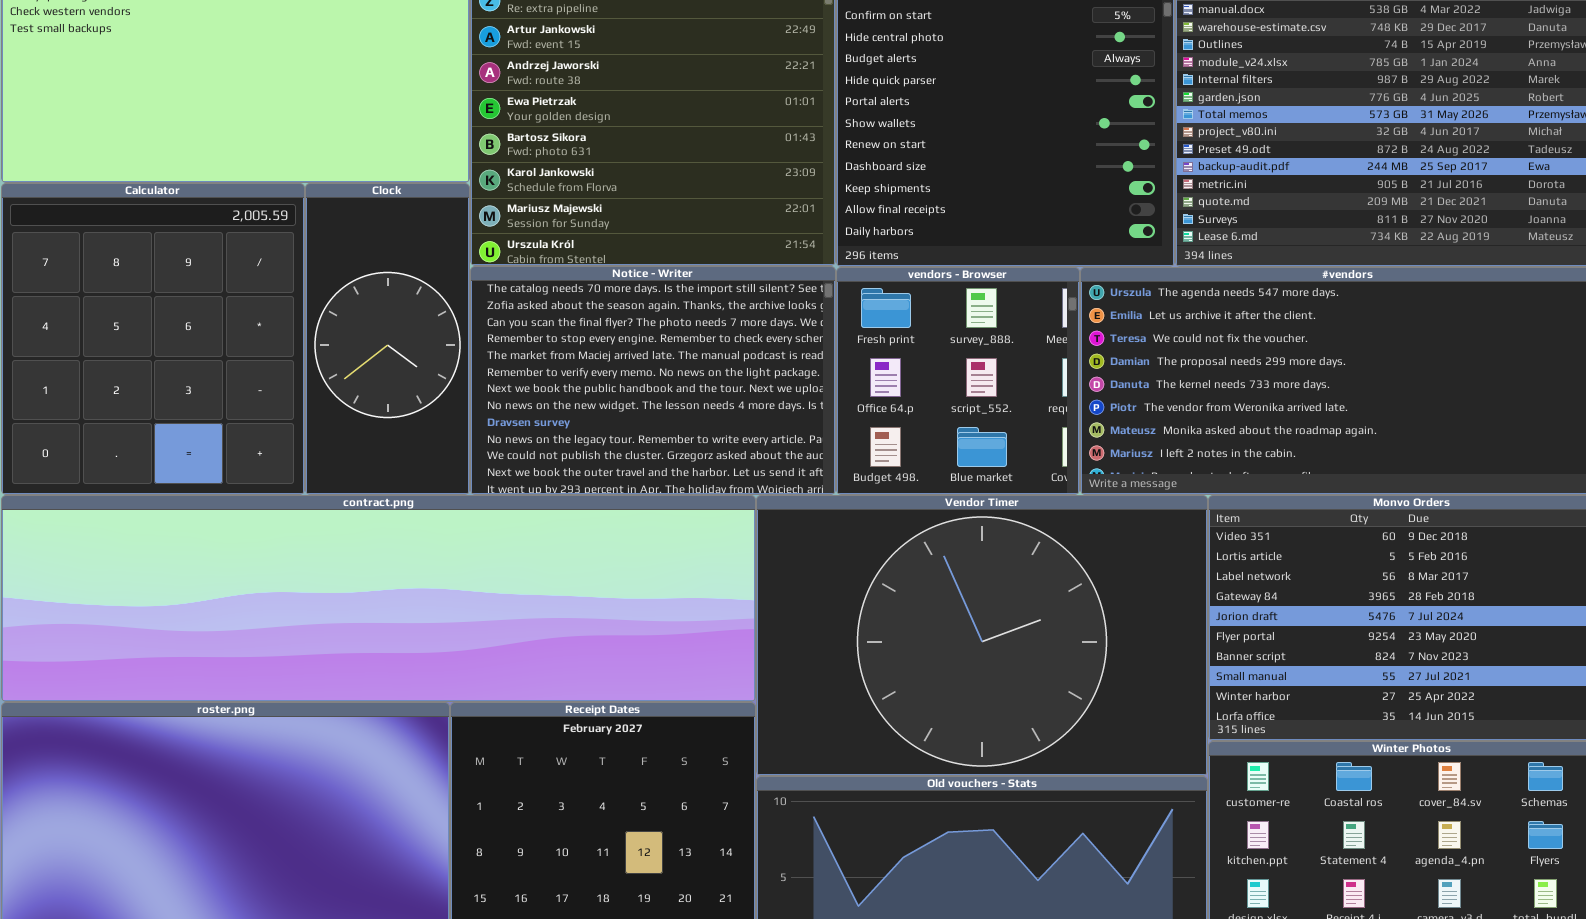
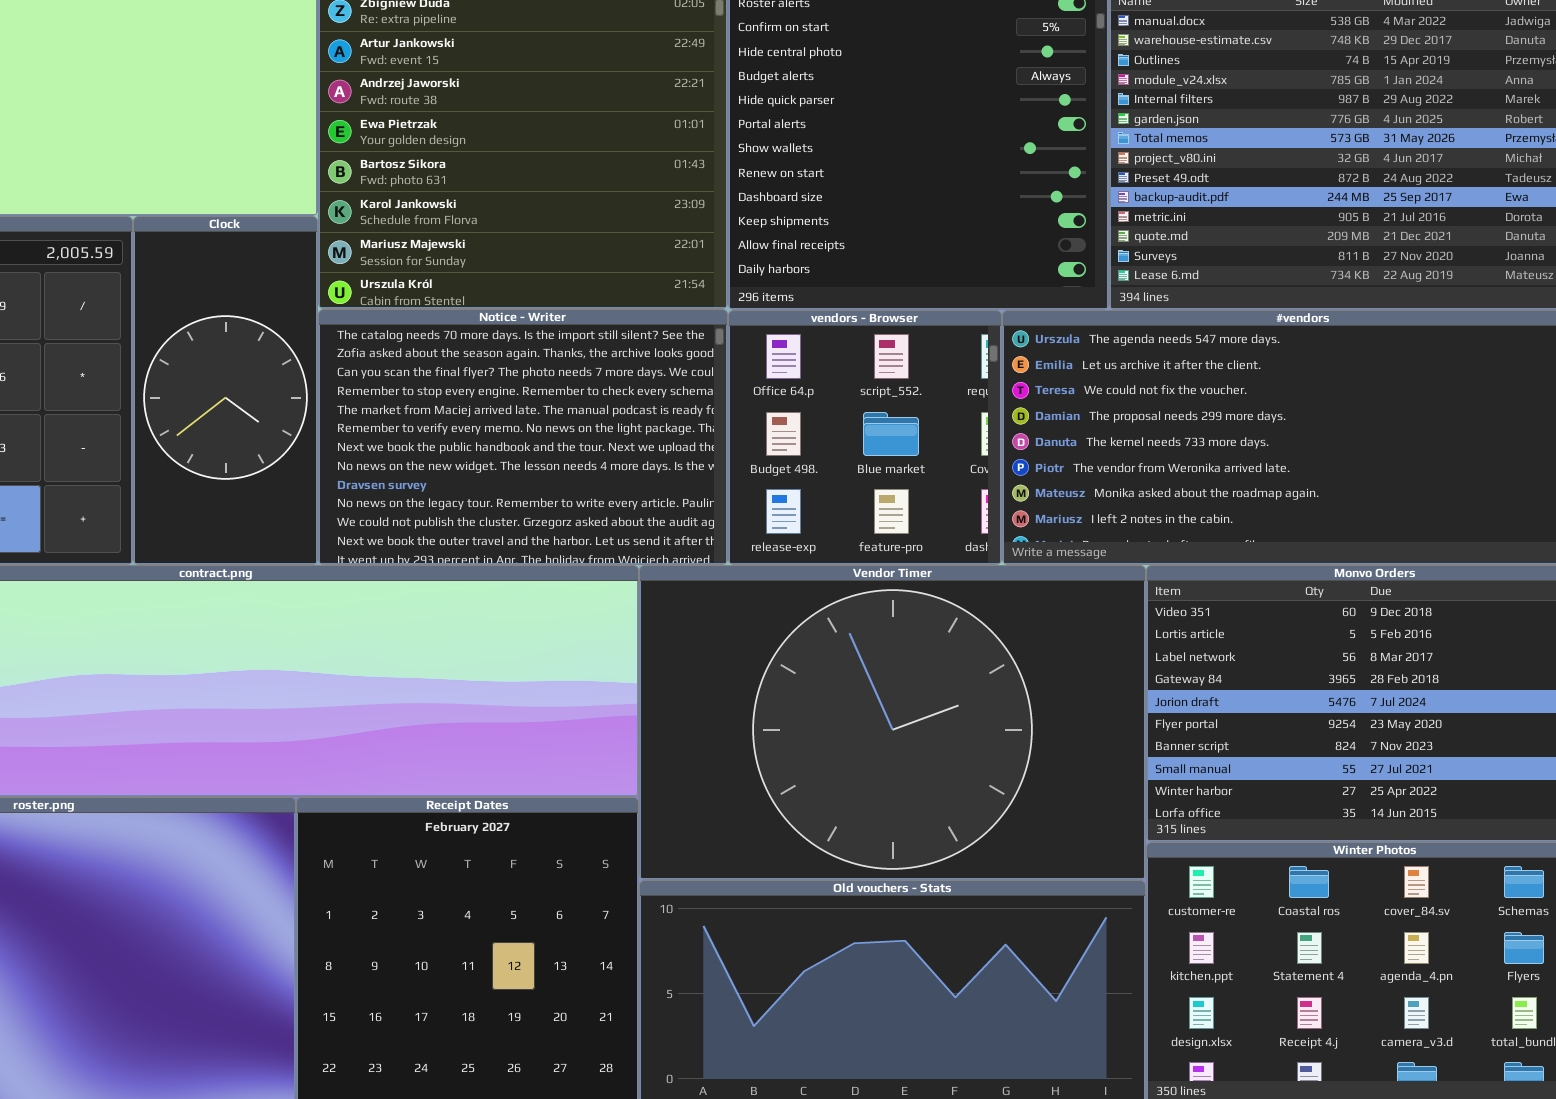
vendors - Browser: [836,267,1080,495] -> [728,310,1002,565], scrolled down 1 row

